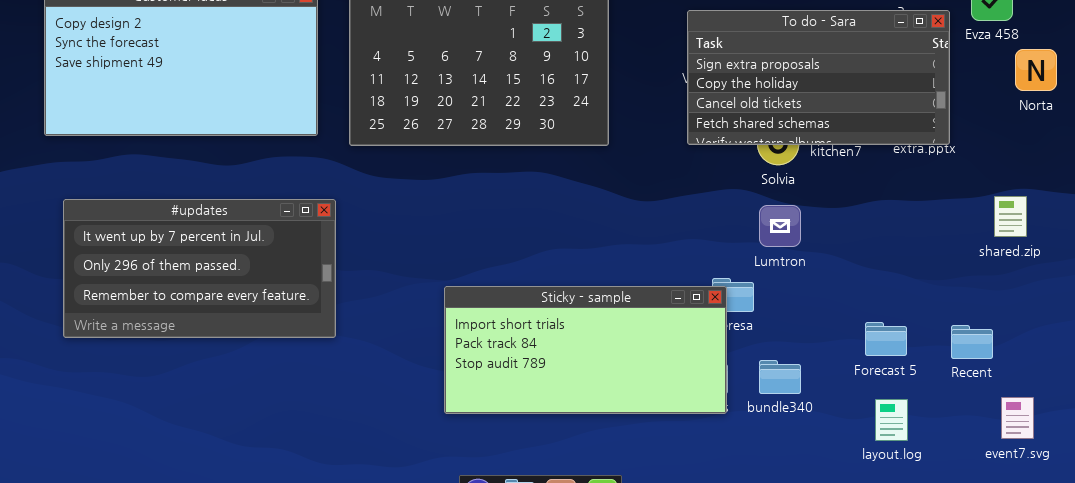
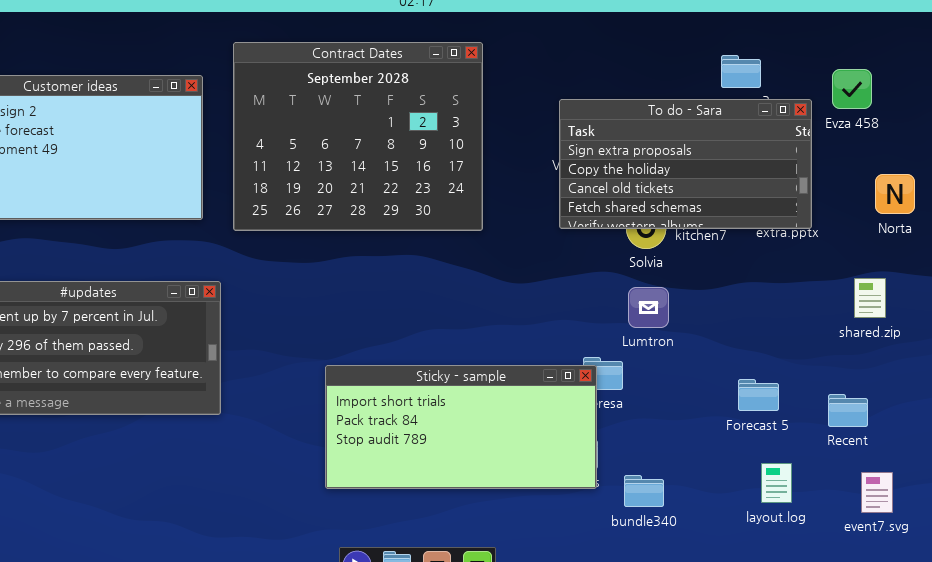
Norta: [1015,49,1057,91] -> [875,174,915,214], moved
Forecast 5: [865,322,907,356] -> [738,379,779,411], moved
Recent: [951,325,993,359] -> [828,394,868,427], moved
bundle340: [759,360,801,394] -> [624,475,664,507], moved
layout.log: [875,399,908,441] -> [761,463,792,503], moved

